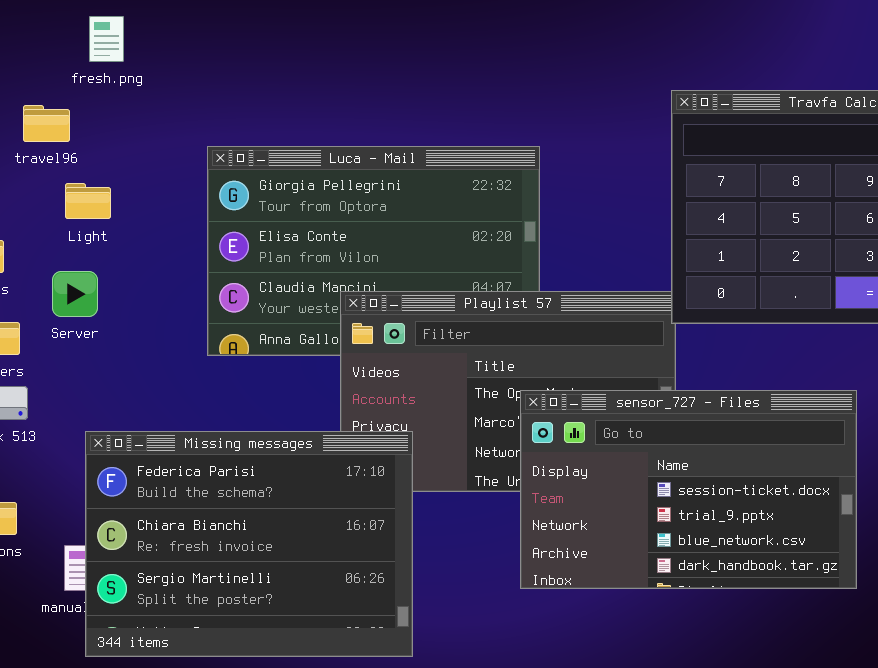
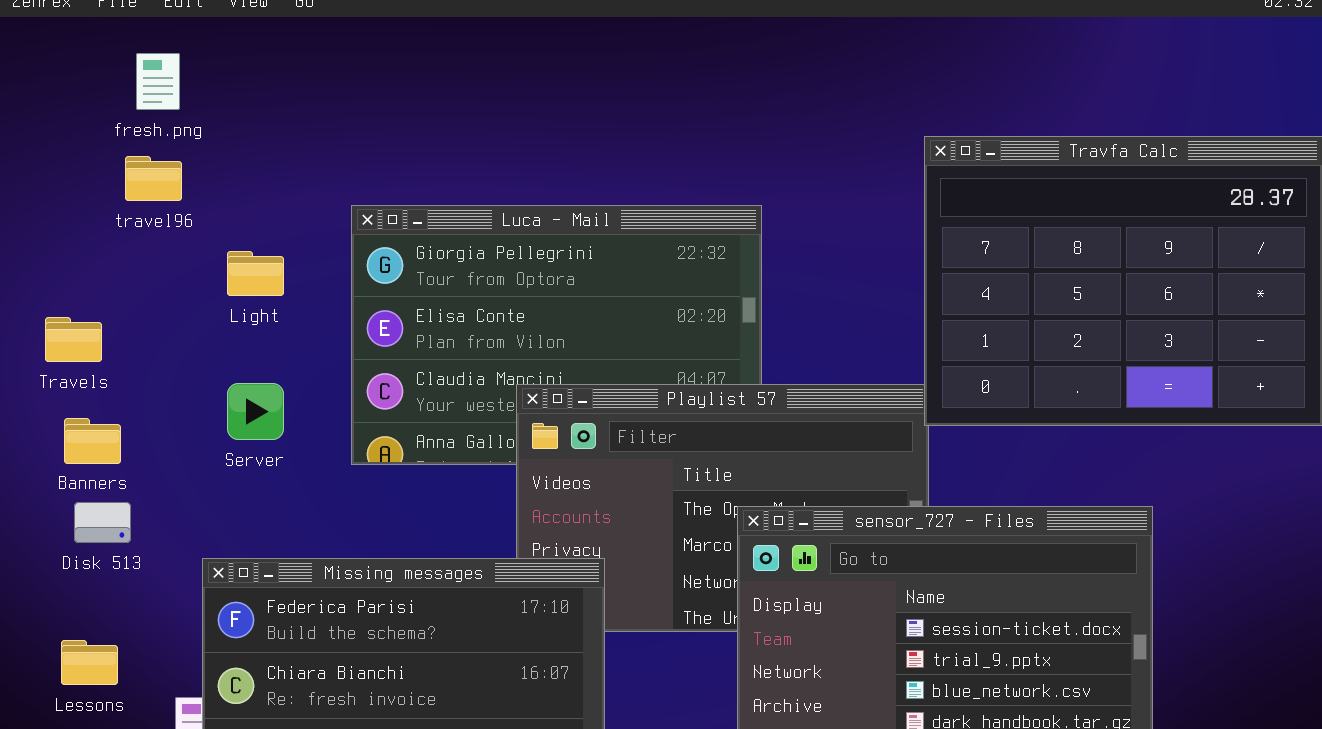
fresh.png: [89,16,124,62] -> [136,53,180,110], moved
Light: [65,183,111,219] -> [227,251,284,296], moved
Server: [52,271,98,317] -> [227,383,284,440], moved

